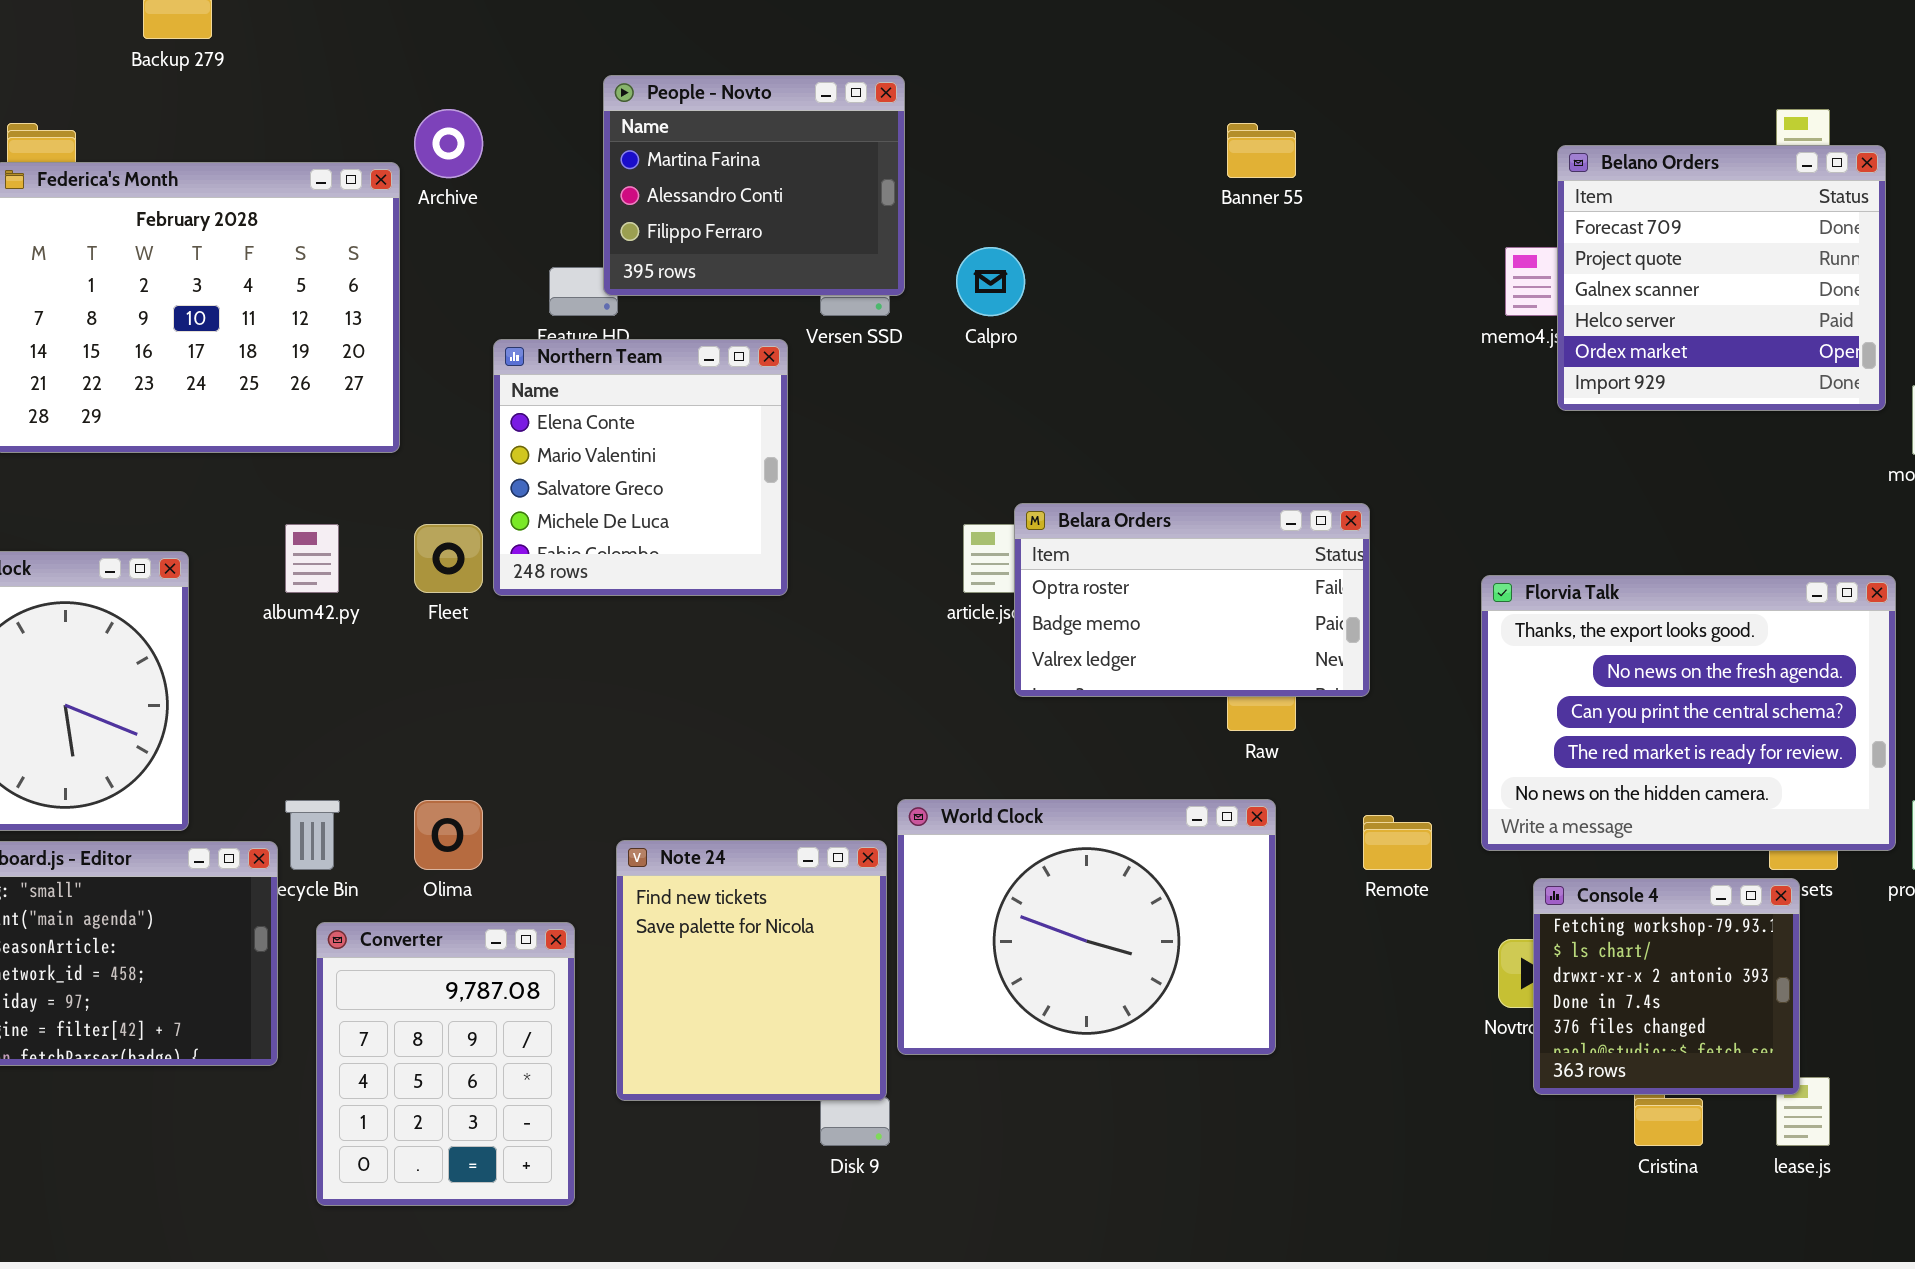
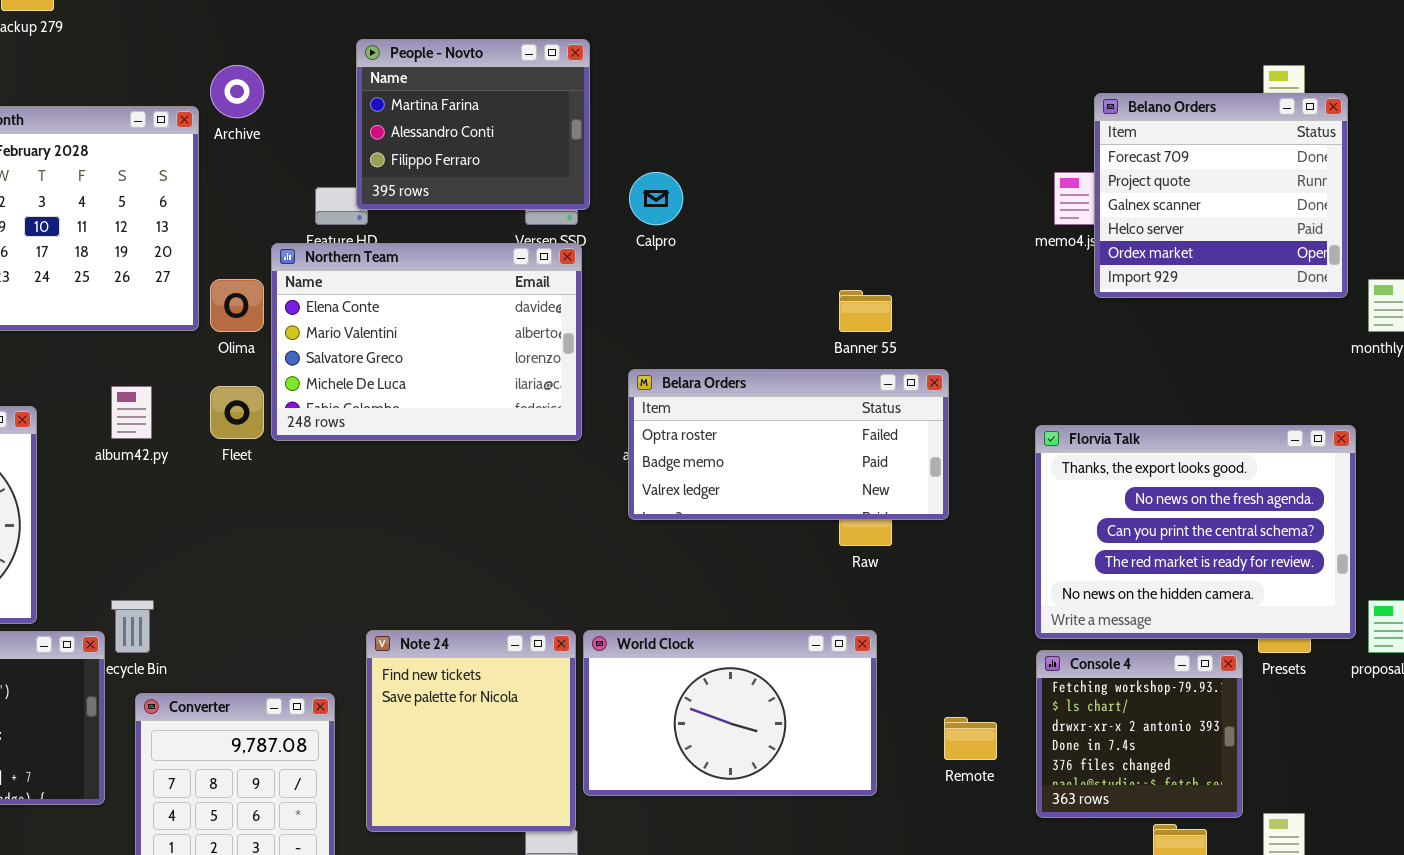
Banner 55: [1227,123,1296,178] -> [839,290,892,332], moved
Northern Team: [493,339,788,596] -> [271,243,582,441], resized
Belara Orders: [1014,503,1370,697] -> [628,369,949,520], resized
World Clock: [897,799,1276,1055] -> [583,630,877,796], resized
Olima: [414,800,483,870] -> [210,279,264,332], moved
Remote: [1363,815,1432,870] -> [944,717,997,760], moved
Console 4: [1533,878,1800,1095] -> [1036,650,1243,818], moved

